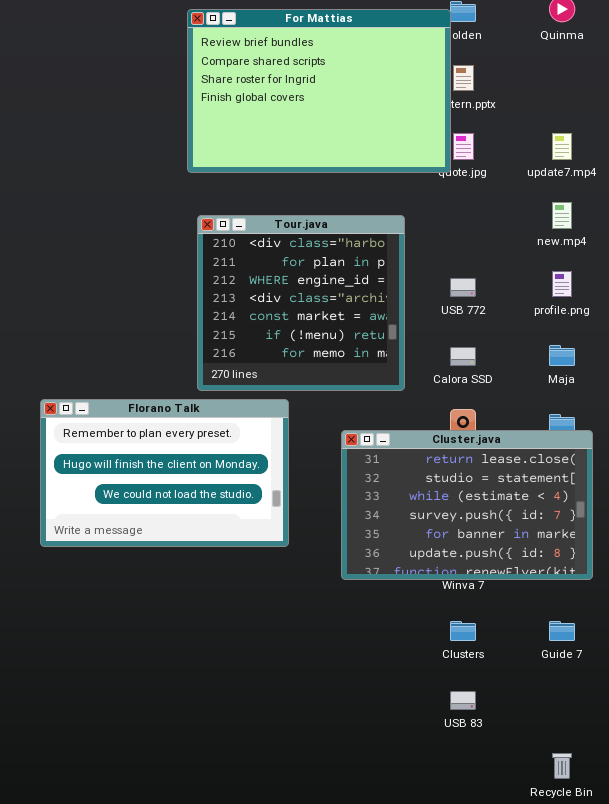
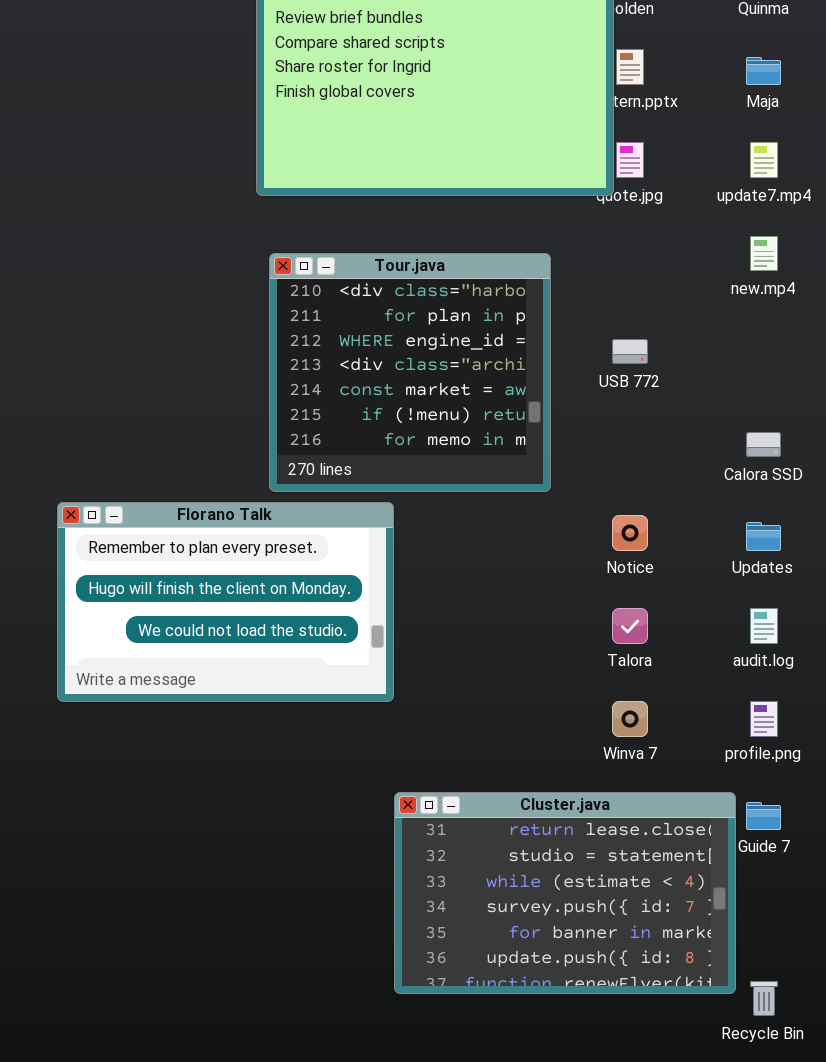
profile.png: [552,271,572,297] -> [750,701,778,737], moved
Maja: [549,345,575,366] -> [746,57,781,85], moved
Calora SSD: [450,347,476,366] -> [746,432,781,457], moved
Cluster.java: [341,430,593,580] -> [394,792,736,994], moved

